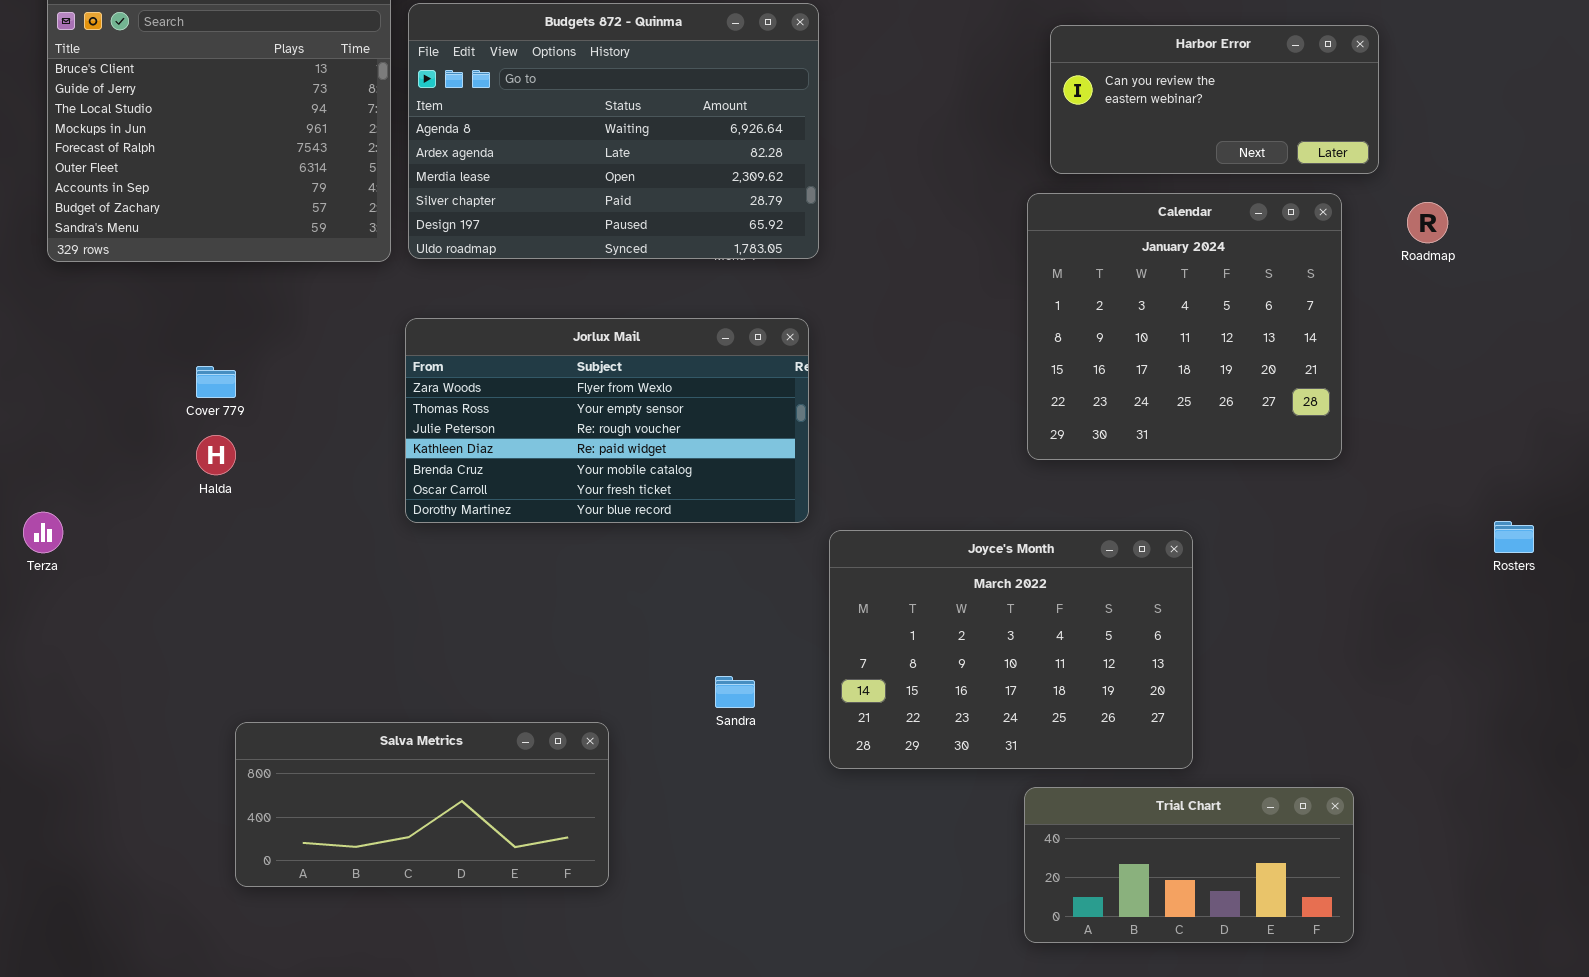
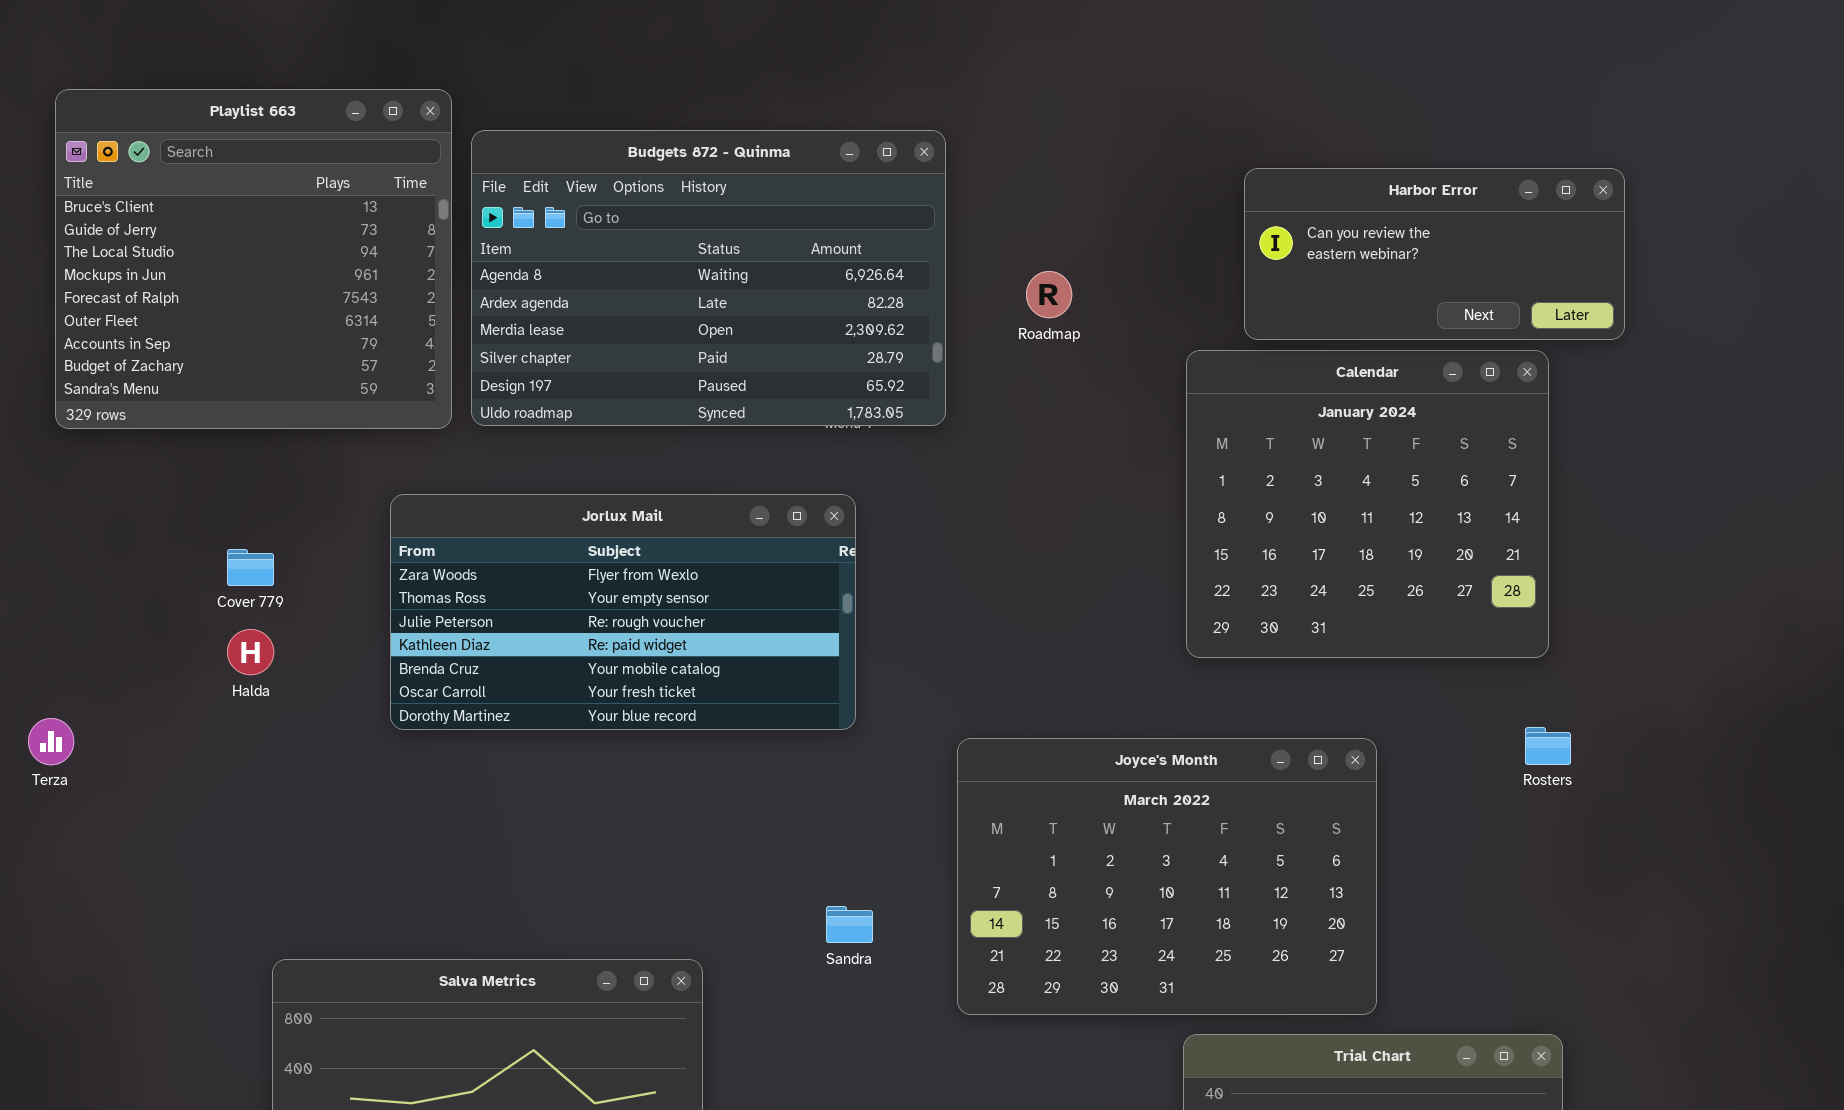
Harbor Error: [1050,25,1379,174] -> [1244,168,1625,340], moved
Roadmap: [1407,202,1448,243] -> [1026,271,1072,318], moved
Jorlux Mail: [405,318,809,523] -> [390,494,856,730], moved
Rosters: [1494,521,1534,553] -> [1525,727,1571,765], moved

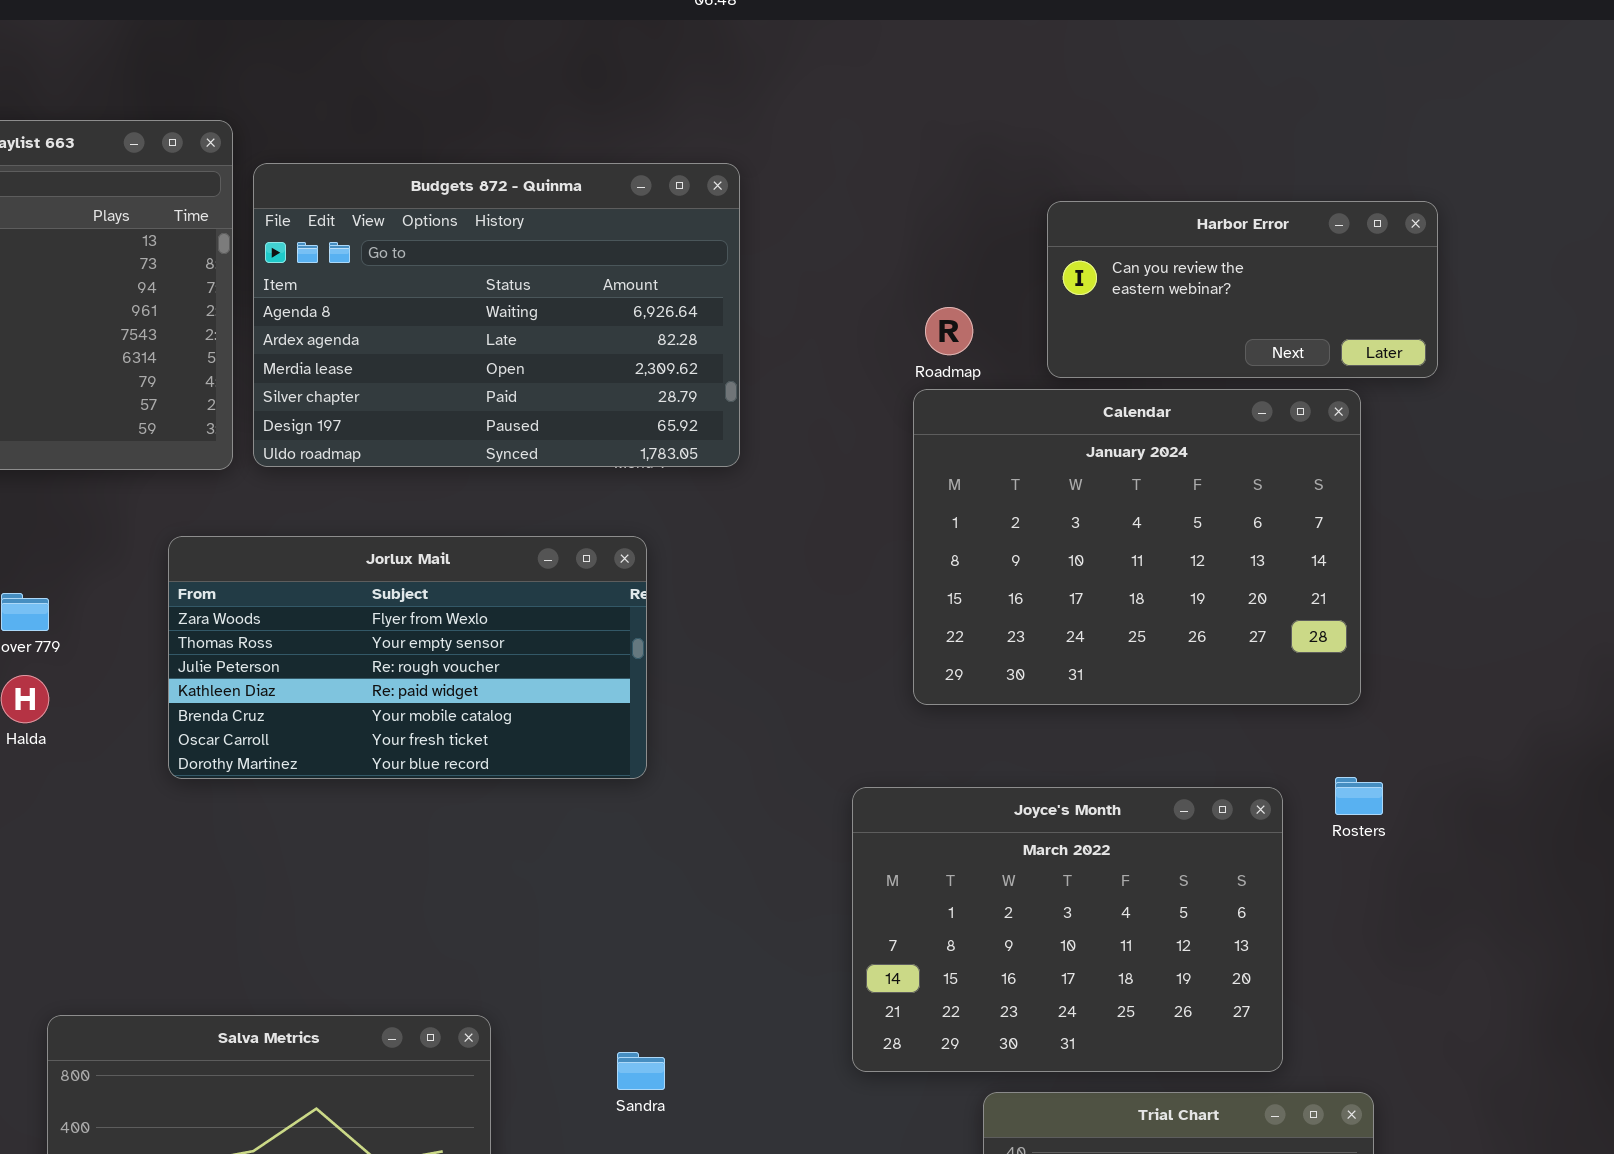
Roadmap: [1026,271,1072,318] -> [925,307,973,355], moved
Calendar: [1186,350,1549,658] -> [913,389,1361,705], resized
Joyce's Month: [957,738,1377,1015] -> [852,787,1283,1072], moved
Sandra: [826,906,873,943] -> [617,1052,665,1090], moved

